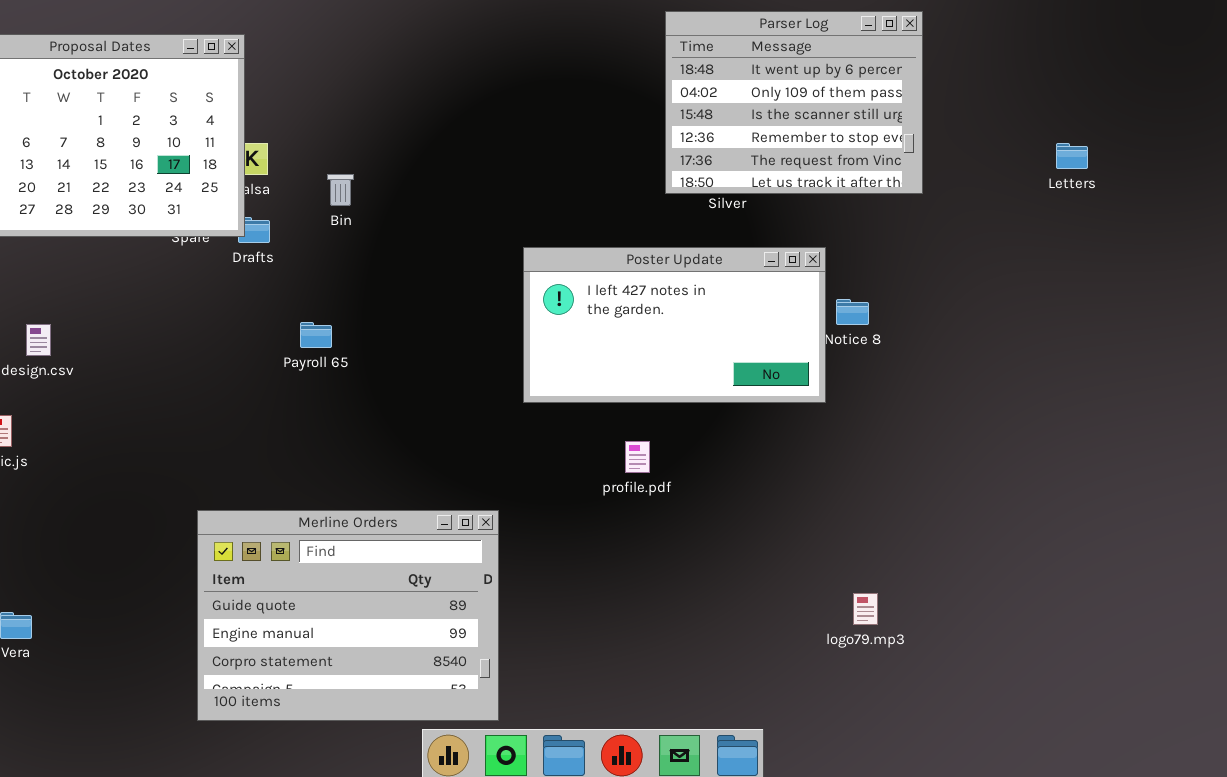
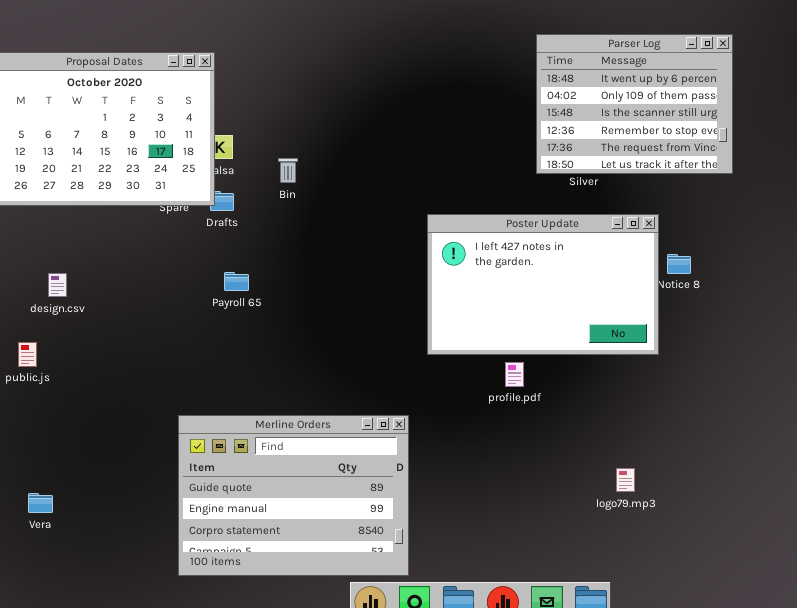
Poster Update: [523,247,826,403] -> [427,214,659,355], resized
Payroll 65: [300,322,332,348] -> [224,272,249,291], moved
logo79.mp3: [853,593,878,625] -> [616,468,635,492], moved

